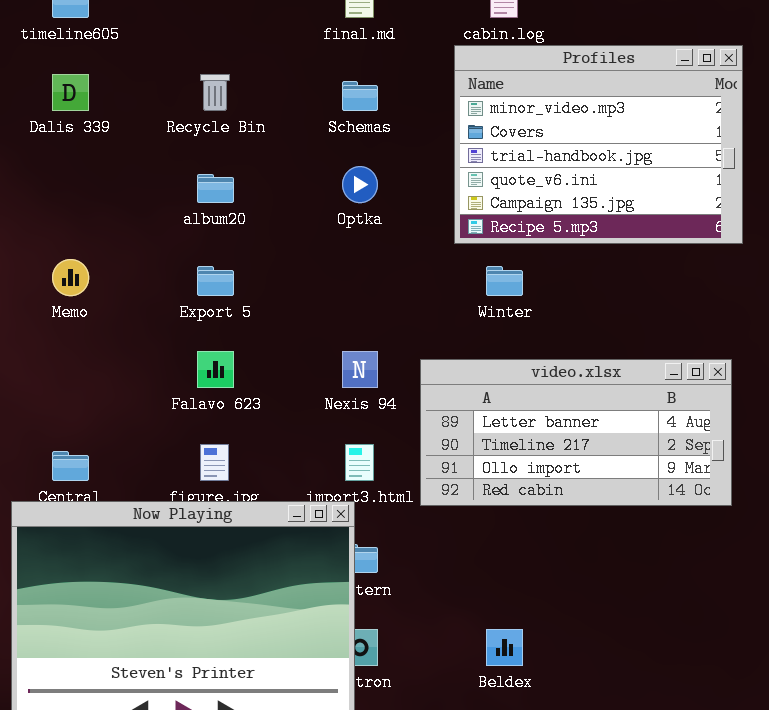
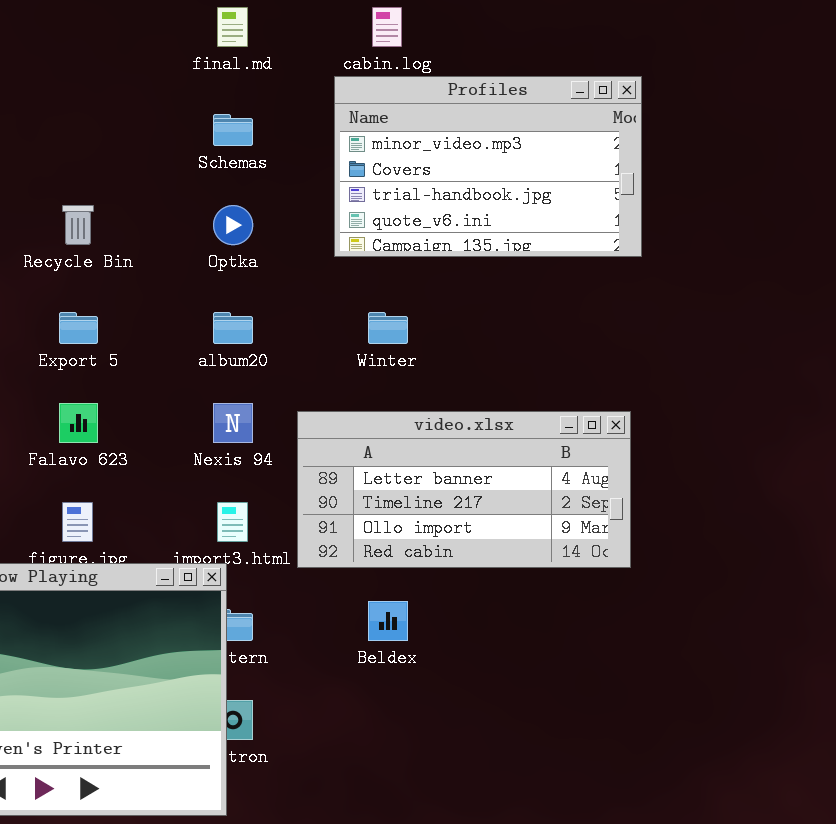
Profiles: [454,45,743,244] -> [334,76,642,257], resized
Recycle Bin: [200,74,230,111] -> [62,205,94,245], moved
album20: [197,174,234,203] -> [213,312,253,344], moved
Beldex: [486,629,523,666] -> [368,601,408,641], moved

